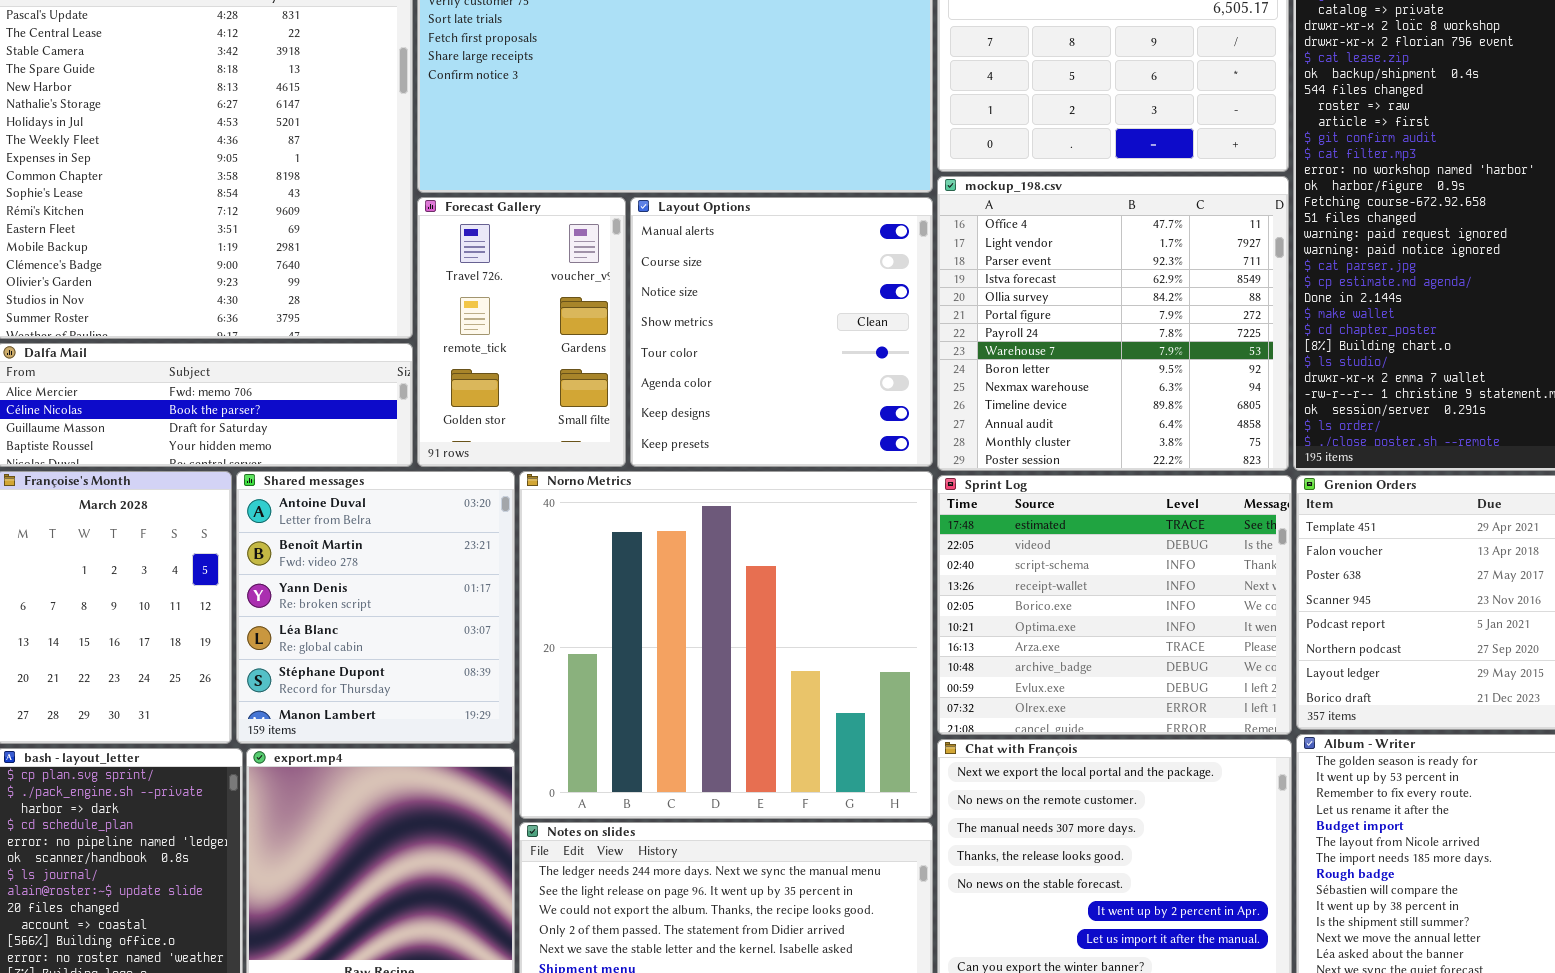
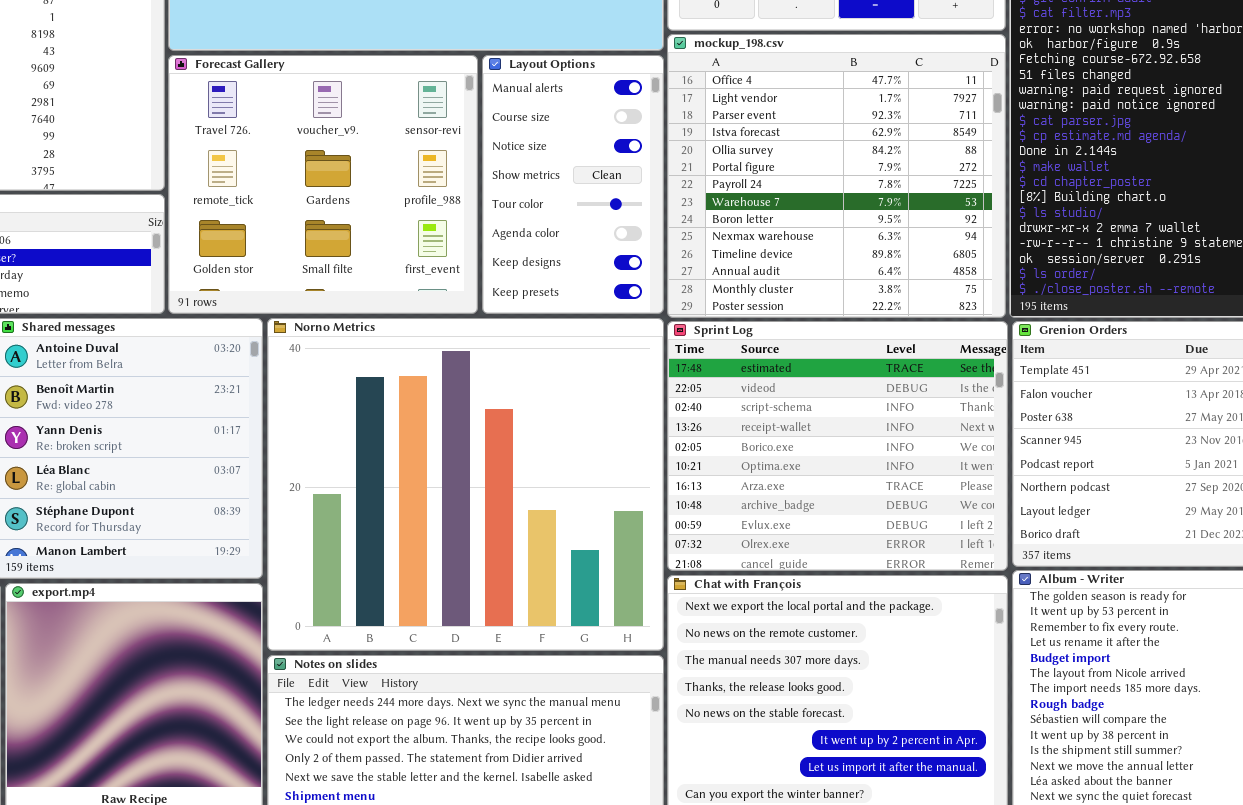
Forecast Gallery: [417,197,626,467] -> [168,55,478,314], resized
Layout Options: [630,197,933,467] -> [482,55,664,314], resized

